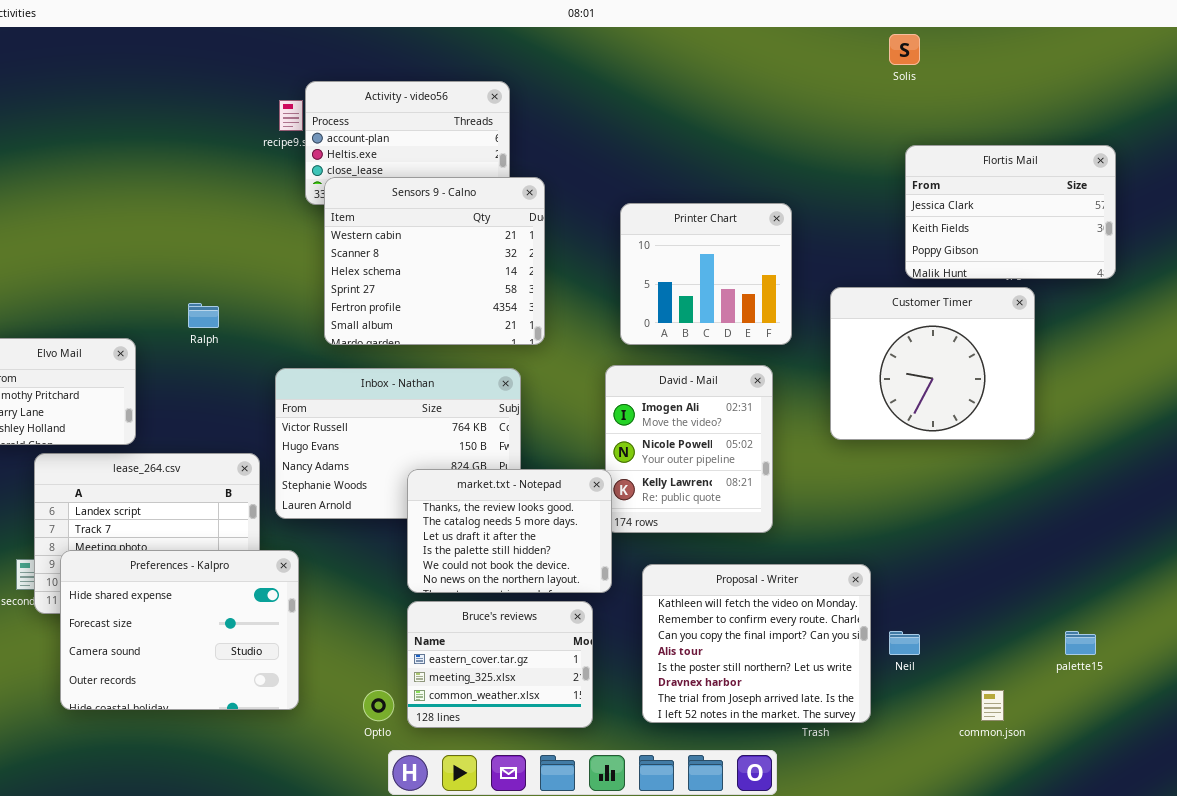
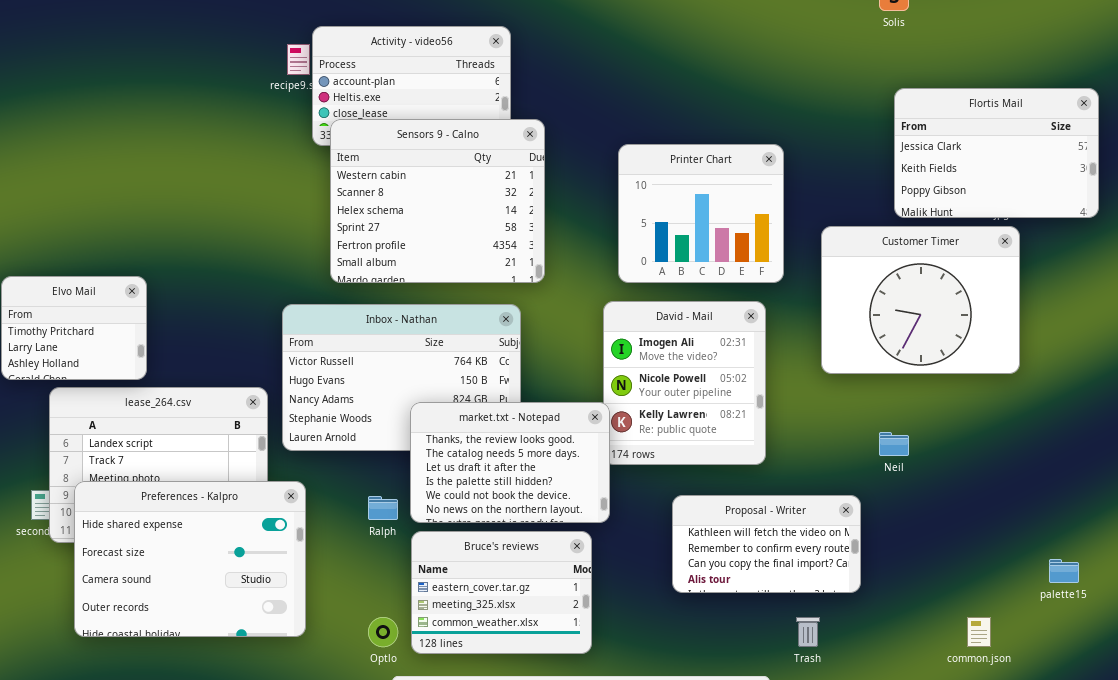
Ralph: [188,303,219,328] -> [368,496,398,520], moved
Proposal - Writer: [642,564,871,723] -> [672,495,861,593], resized
Neil: [889,631,920,655] -> [879,432,909,456], moved

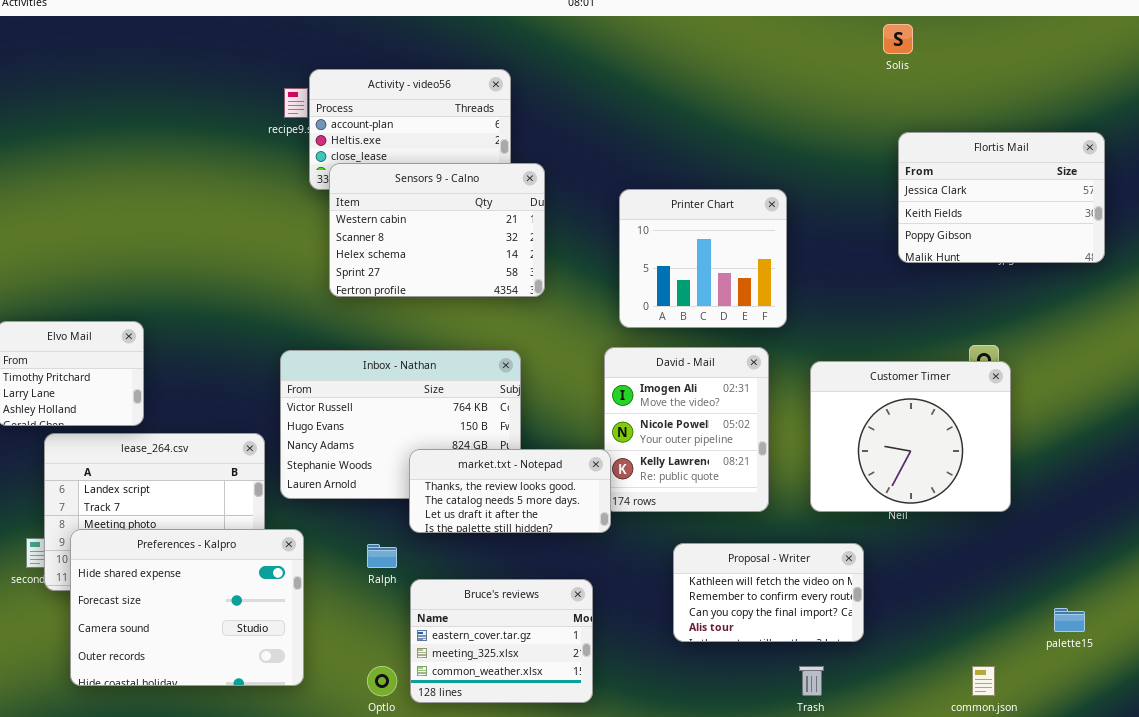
Sensors 9 - Calno: [330,119,545,283] -> [329,163,545,297], resized
Customer Timer: [821,226,1020,374] -> [810,361,1011,512], moved
market.txt - Notepad: [410,402,610,523] -> [409,449,611,533], resized

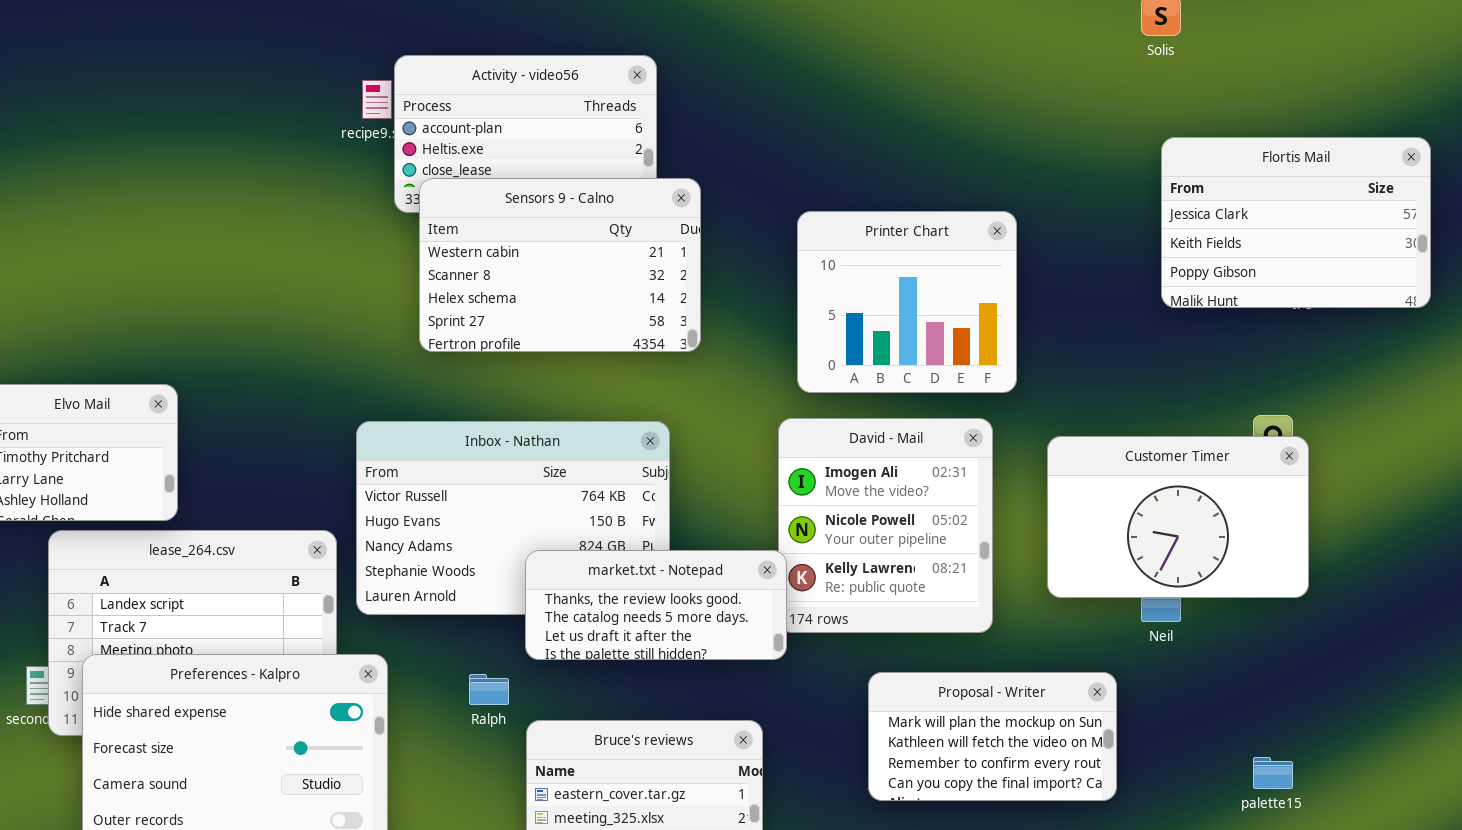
Customer Timer: [810,361,1011,512] -> [1047,436,1309,598], resized
Proposal - Writer: [673,543,864,642] -> [868,672,1117,801], scrolled up 1 row
palette15: [1054,608,1085,632] -> [1253,757,1293,789], moved

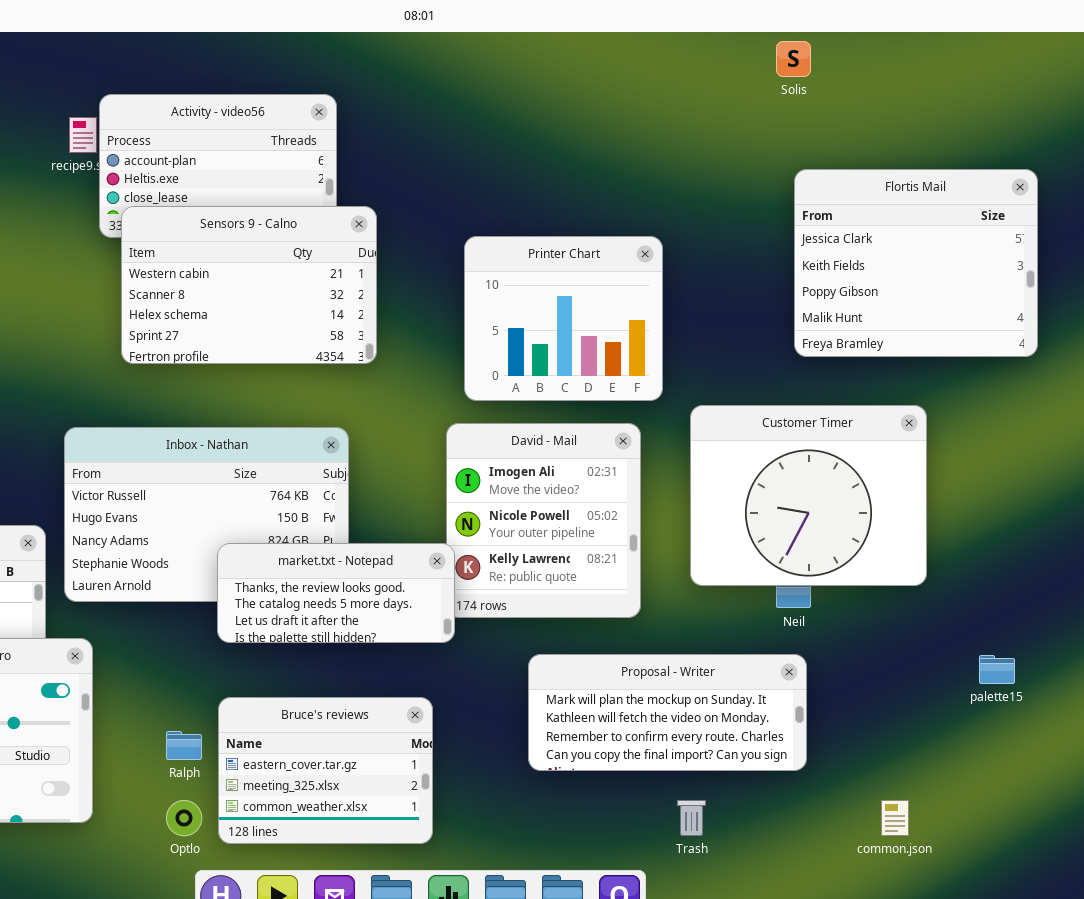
Flortis Mail: [1161,137,1431,308] -> [794,169,1038,357], resized
Customer Timer: [1047,436,1309,598] -> [690,405,927,586], resized
Proposal - Writer: [868,672,1117,801] -> [528,654,807,771], resized
Ralph: [469,674,509,705] -> [166,731,202,760], moved
palette15: [1253,757,1293,789] -> [979,655,1015,684], moved

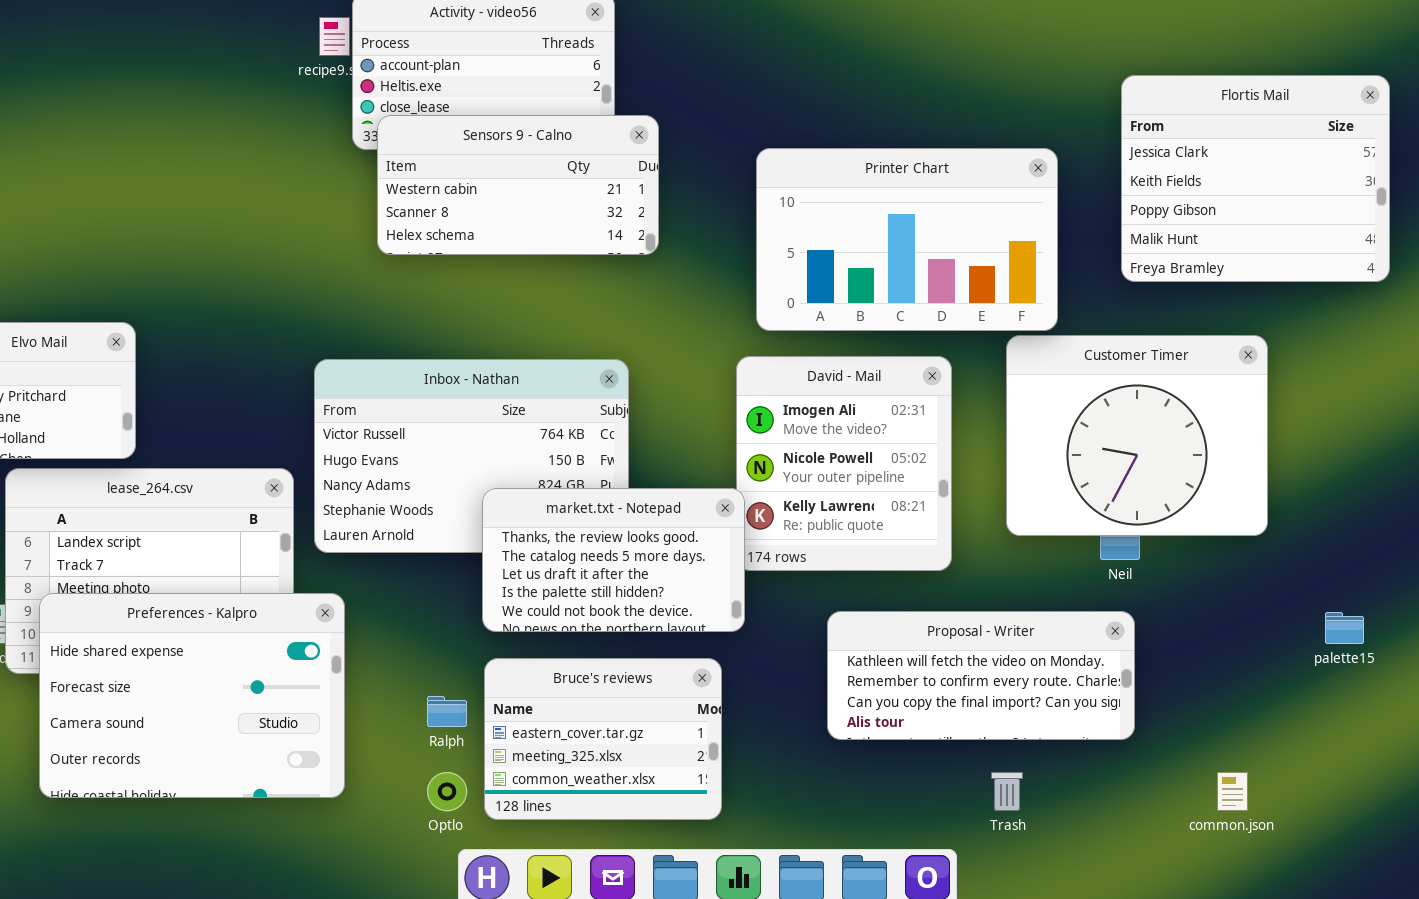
Sensors 9 - Calno: [121,206,377,364] -> [377,115,659,255], resized
Printer Chart: [464,236,663,401] -> [756,148,1058,331], resized
market.txt - Notepad: [217,543,455,643] -> [482,488,745,632], resized
Proposal - Writer: [528,654,807,771] -> [827,611,1135,740], scrolled down 1 row

